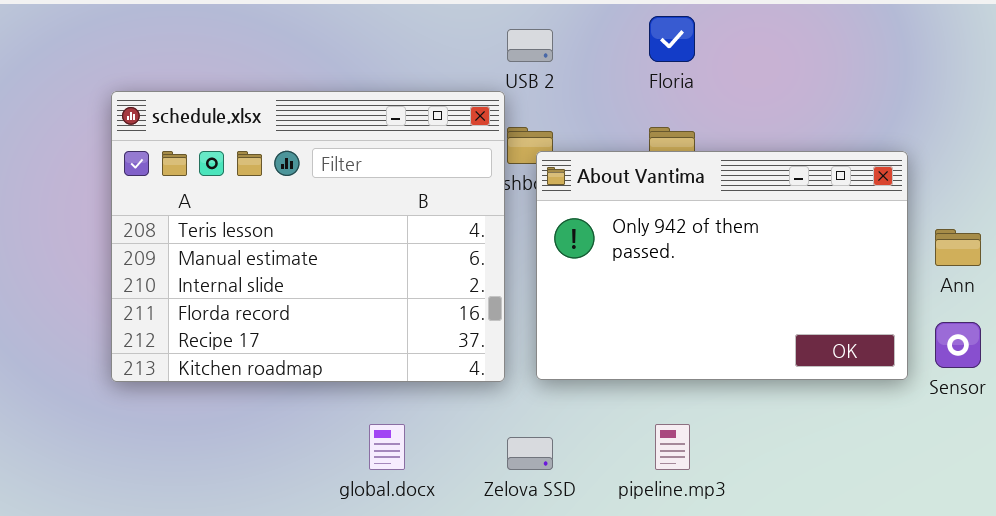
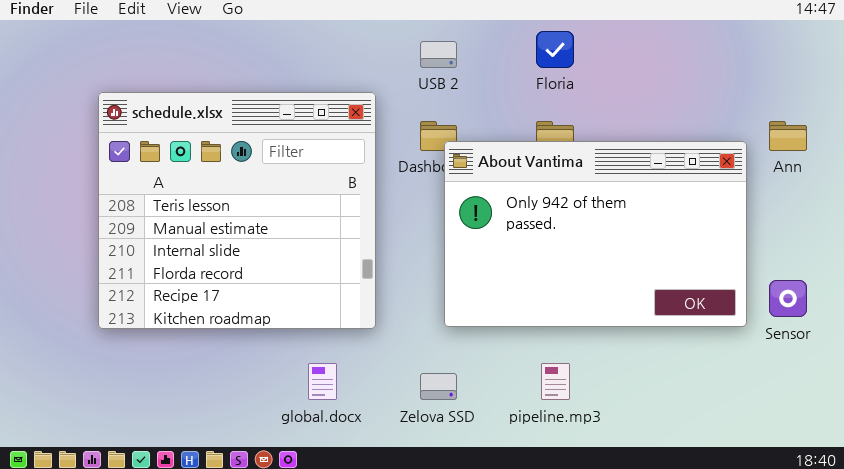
schedule.xlsx: [111,91,505,382] -> [98,92,376,329], resized
Ann: [935,229,981,266] -> [769,121,807,151], moved

